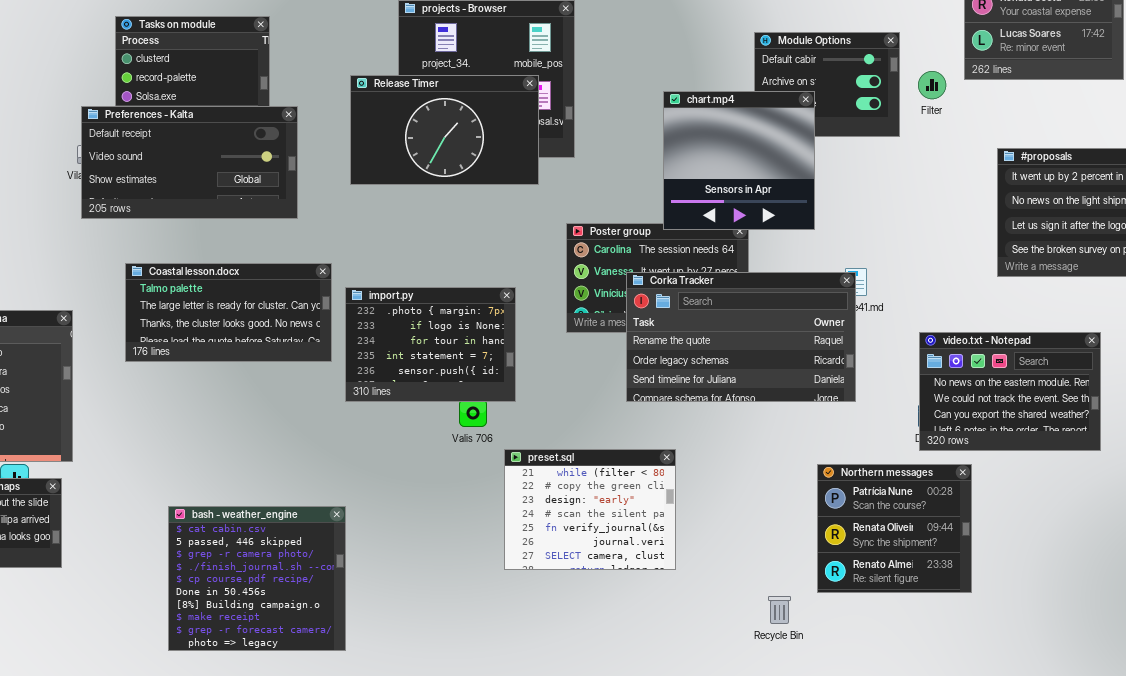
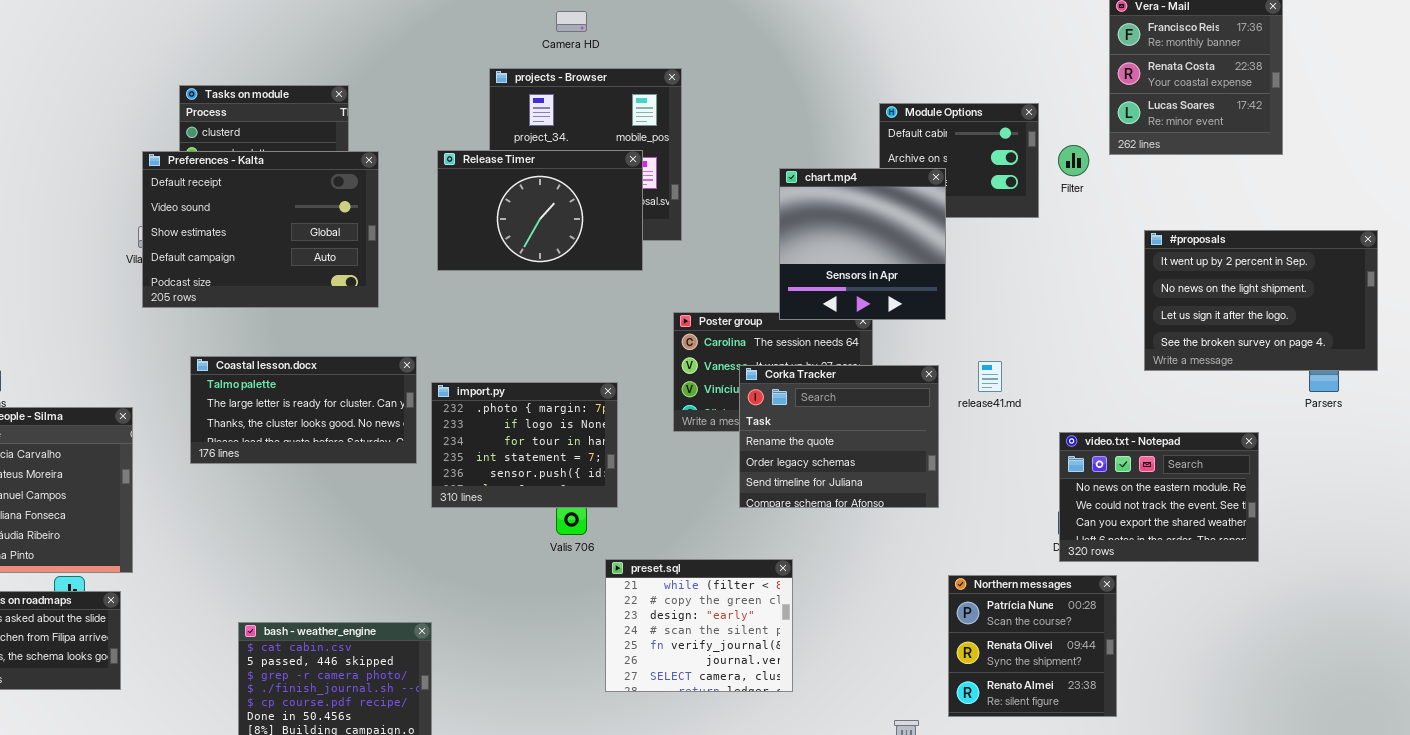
Preferences - Kalta: [81,106,298,219] -> [142,151,379,308], resized
Corka Tracker: [626,272,856,402] -> [739,365,939,508], resized

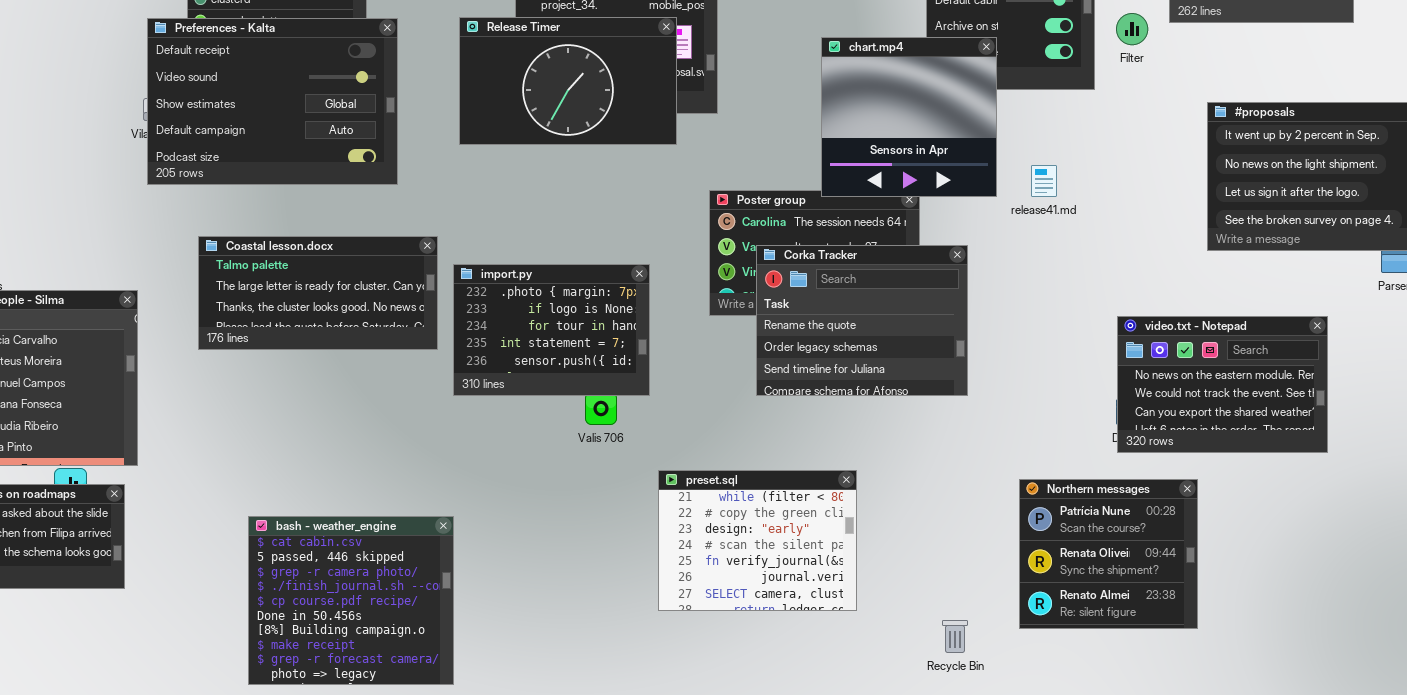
release41.md: [978,361,1002,392] -> [1031,165,1057,197], moved
Corka Tracker: [739,365,939,508] -> [756,245,968,396], moved
preset.sql: [605,559,793,692] -> [658,470,857,611], moved
Northern messages: [948,575,1117,717] -> [1019,479,1198,629], moved

